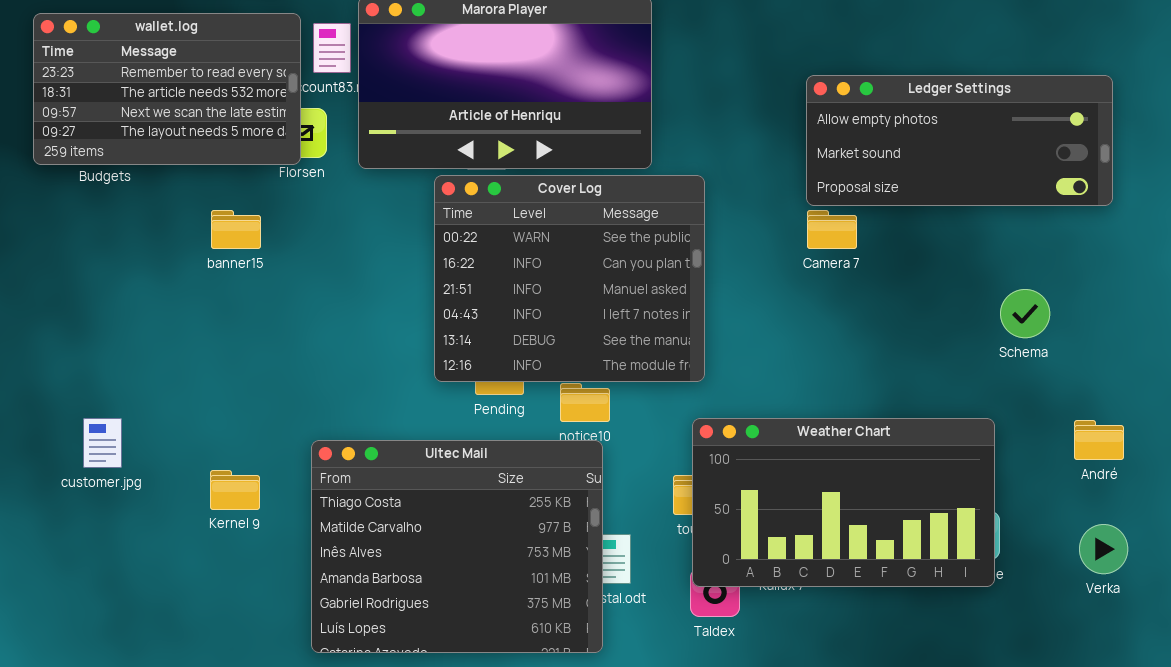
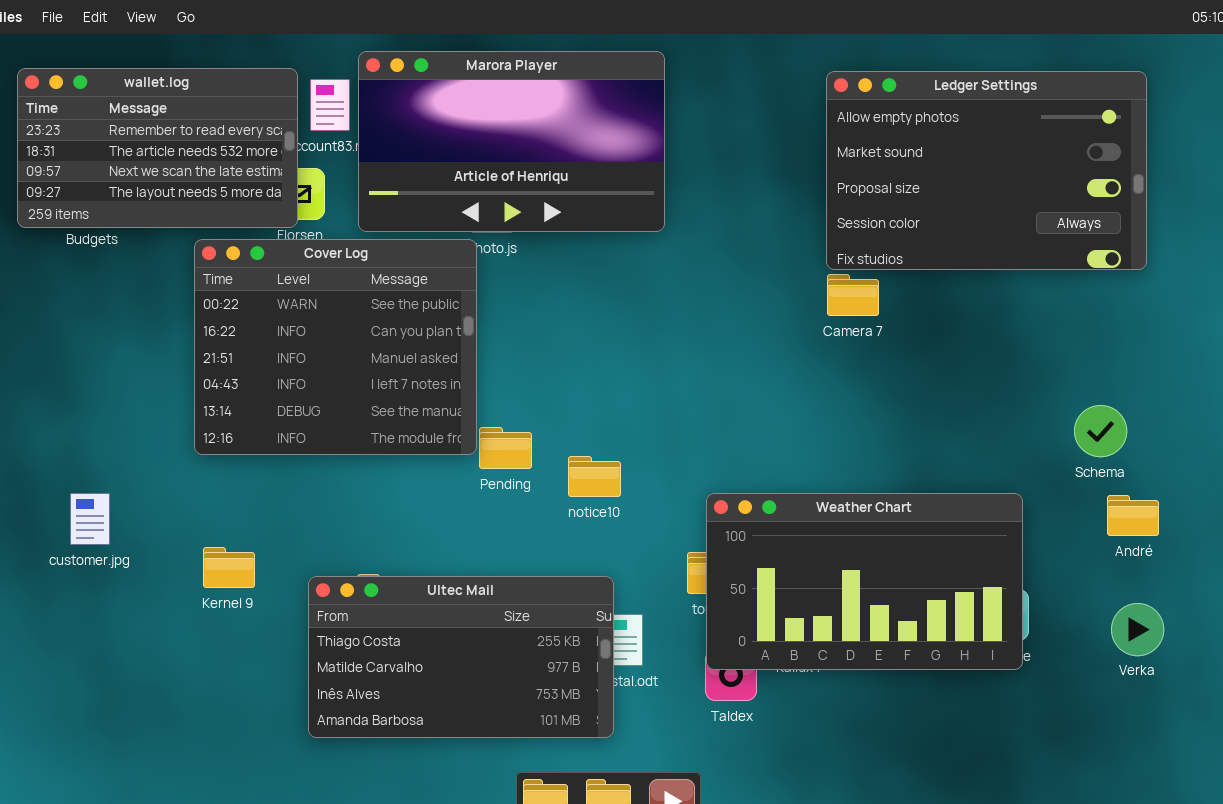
Ledger Settings: [806,75,1113,206] -> [826,71,1147,270], resized
Cover Log: [434,175,705,382] -> [194,239,477,455], moved
Schema: [1000,289,1050,338] -> [1074,405,1127,457], moved
Ultec Mail: [311,440,603,653] -> [308,576,614,738], resized

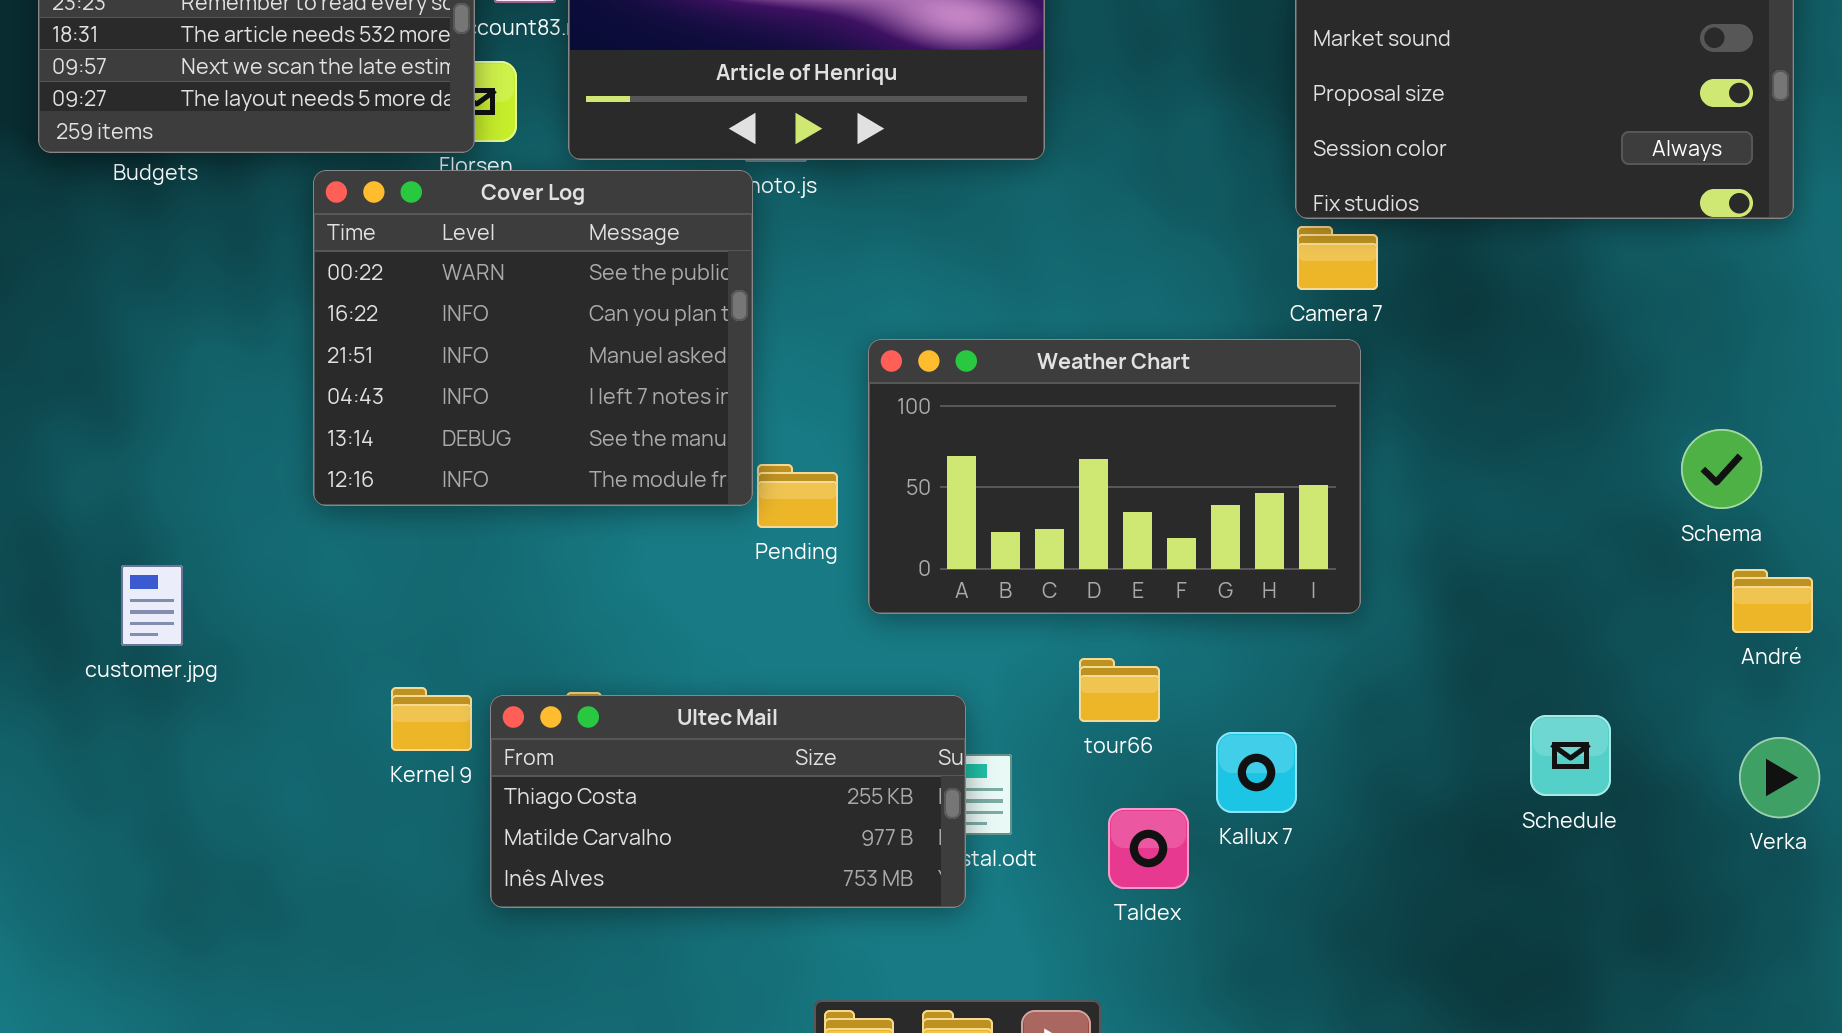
Weather Chart: [706,493,1023,670] -> [868,339,1361,614], moved
Kernel 9: [203,547,255,588] -> [391,687,472,751], moved
Ultec Mail: [308,576,614,738] -> [490,695,966,908], resized

